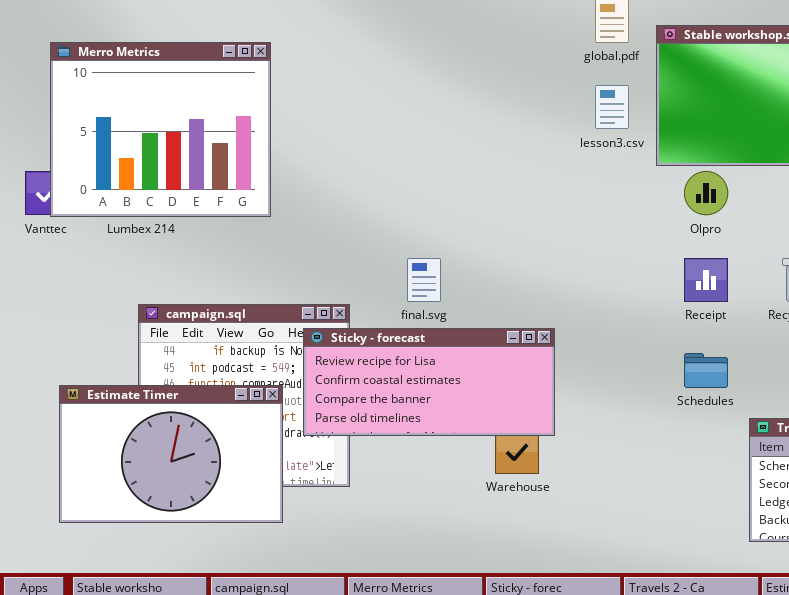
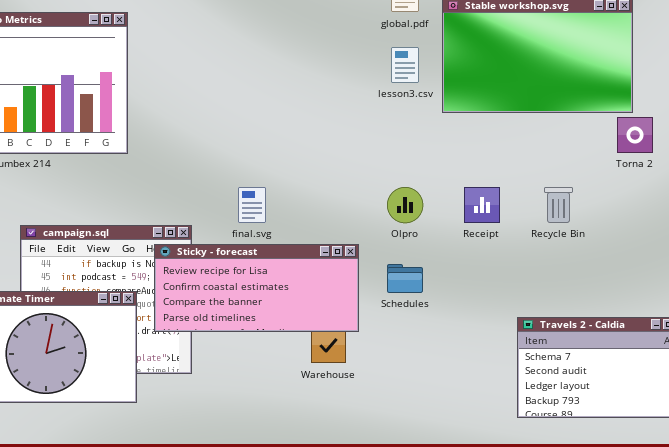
Olpro: [684,171,728,215] -> [387,187,423,223], moved
Schedules: [684,353,728,388] -> [387,264,423,293], moved

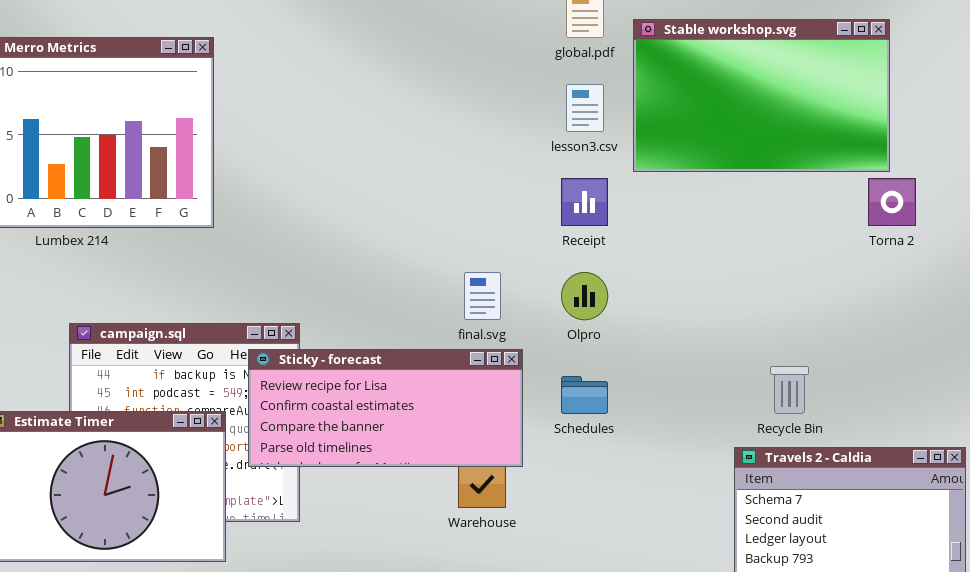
final.svg: [238,187,266,223] -> [464,272,501,320], moved
Receipt: [464,187,500,223] -> [561,178,608,226], moved
Recycle Bin: [544,187,573,223] -> [770,366,809,414], moved

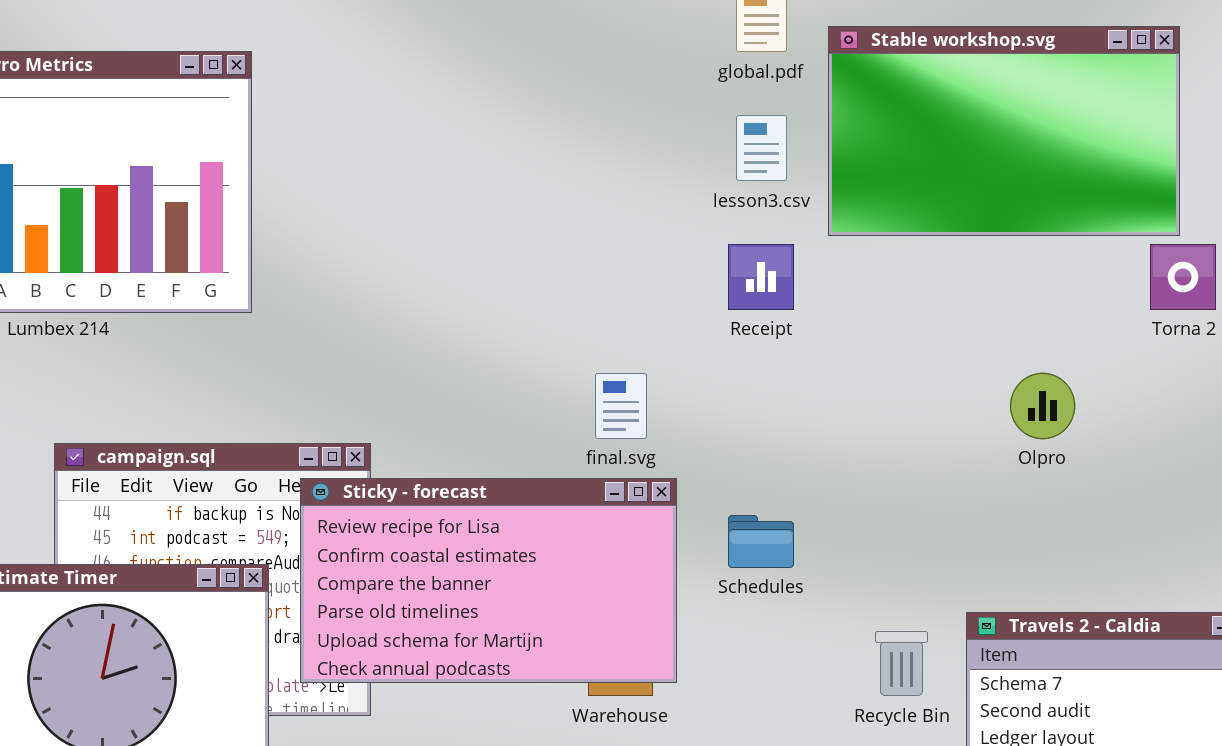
Olpro: [561,272,608,320] -> [1010,373,1075,439], moved
Sticky - forecast: [248,349,523,467] -> [300,478,677,683], resized
Recycle Bin: [770,366,809,414] -> [875,631,928,696], moved

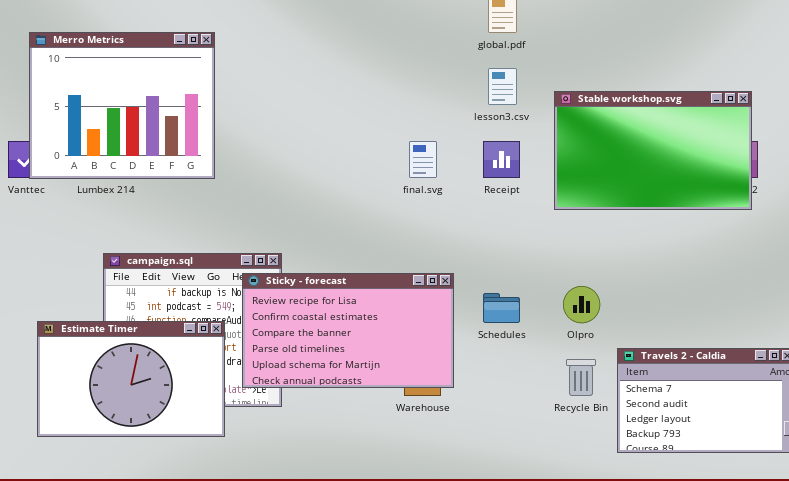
Stable workshop.svg: [828,26,1180,236] -> [554,91,752,210], moved
final.svg: [595,373,647,439] -> [409,141,437,178], moved
Olpro: [1010,373,1075,439] -> [563,286,600,323], moved

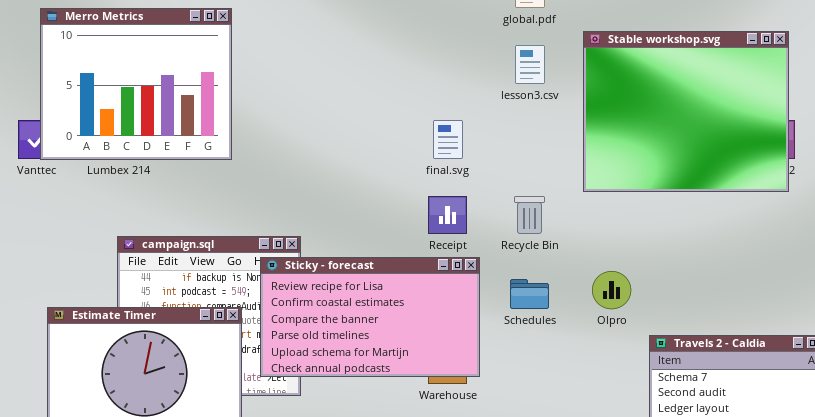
Stable workshop.svg: [554,91,752,210] -> [583,31,789,192], resized
Receipt: [483,141,520,178] -> [428,196,467,234], moved
Recycle Bin: [566,359,596,396] -> [514,196,545,234], moved

